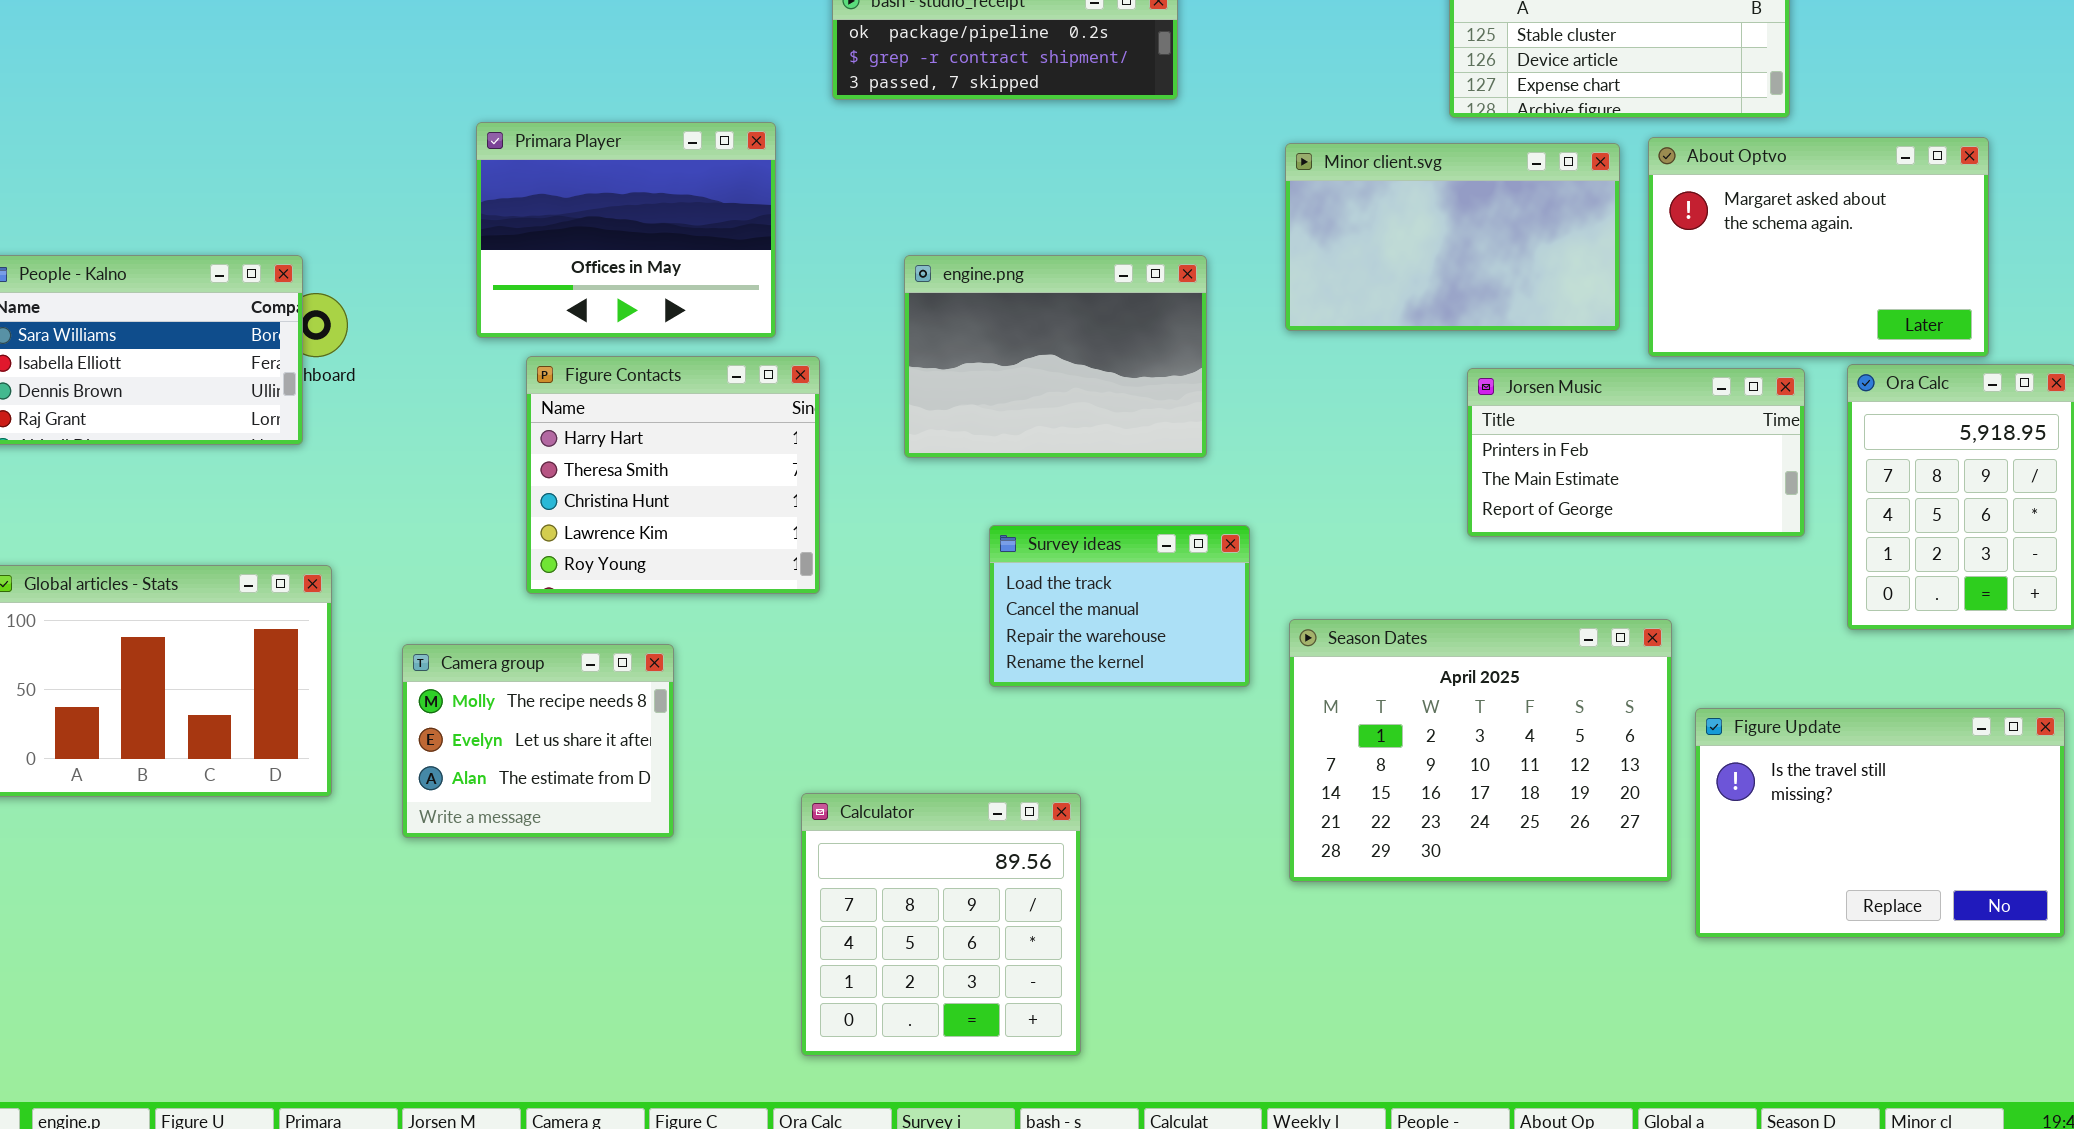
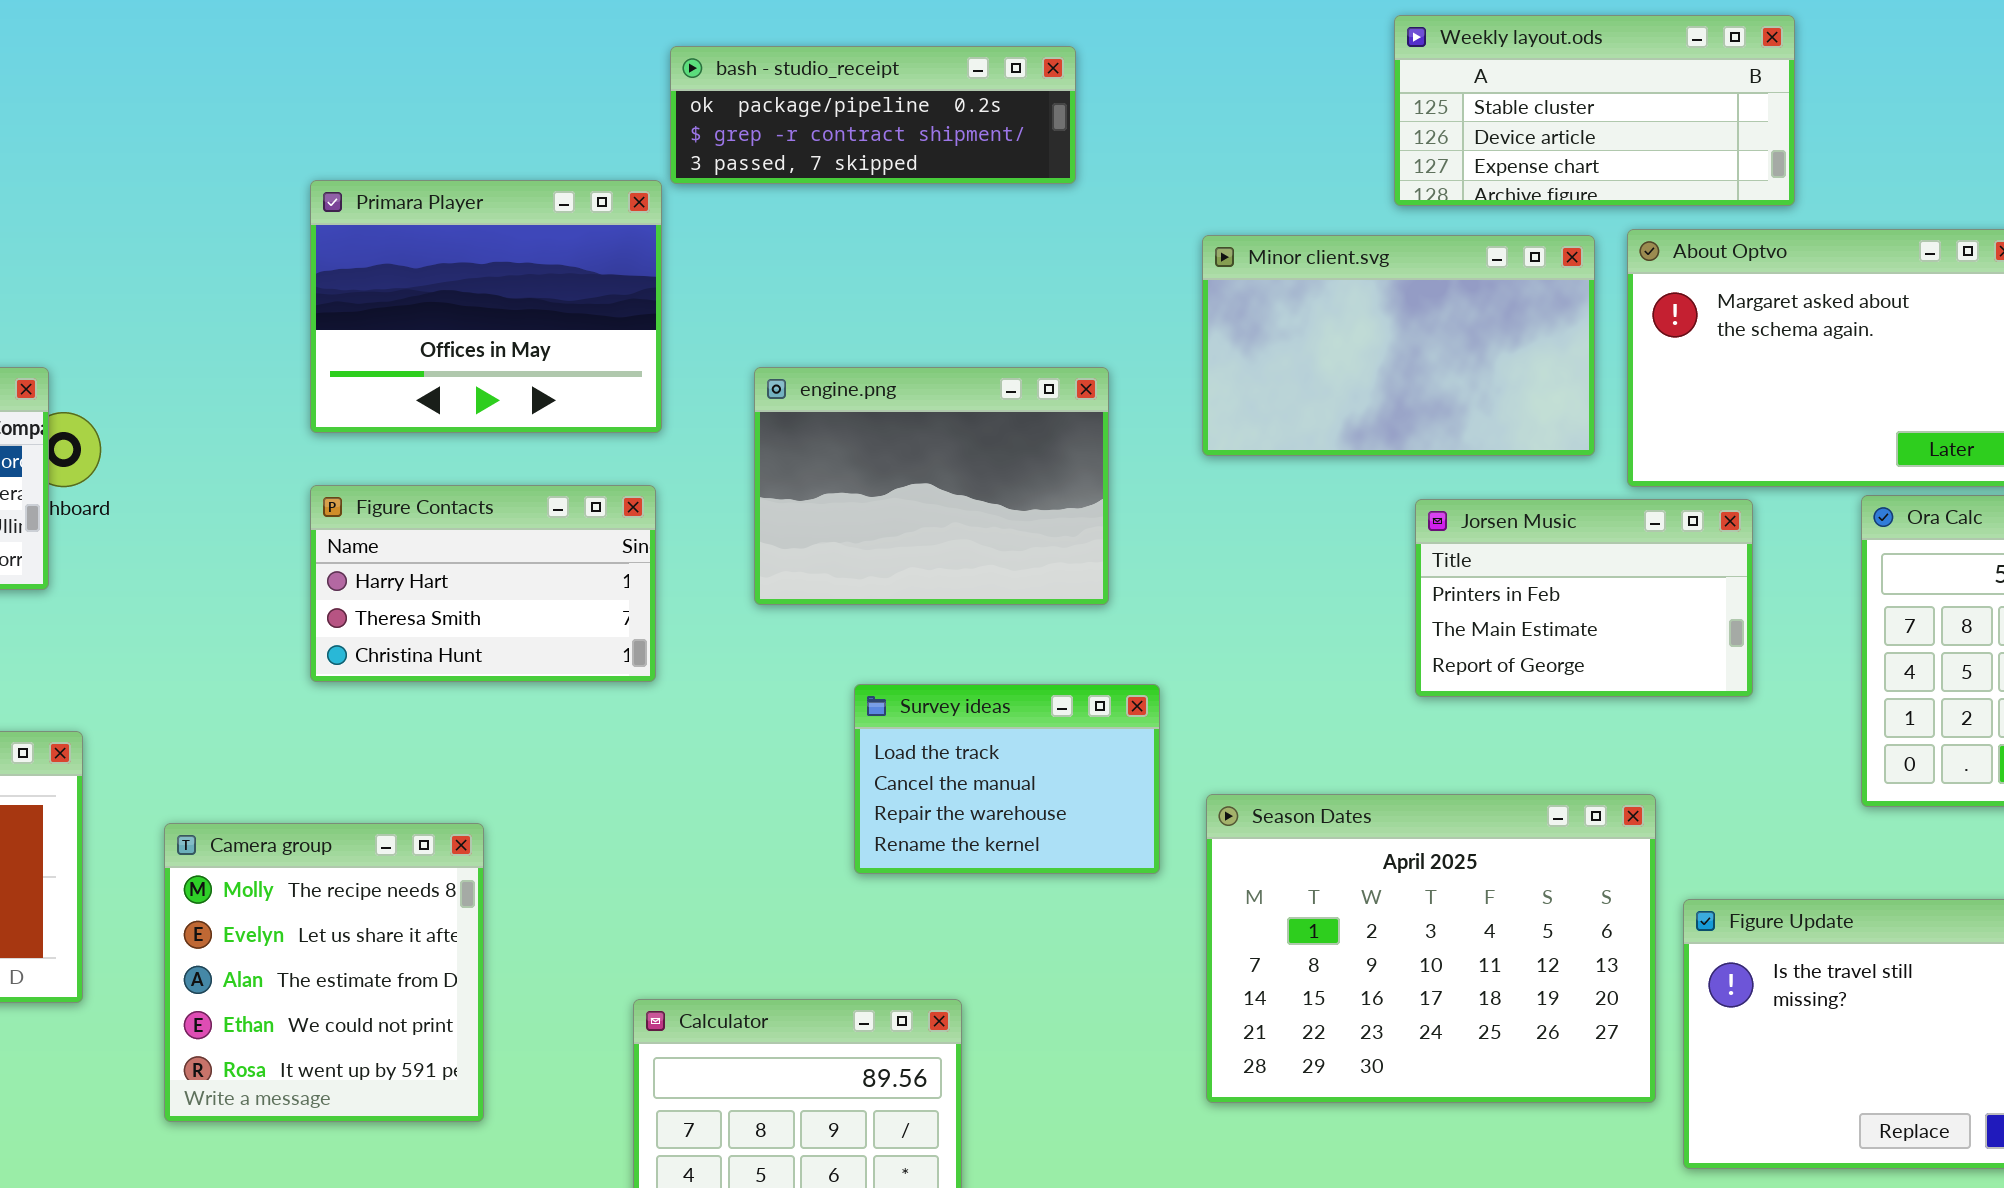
Primara Player: [476,122,776,338] -> [310,180,662,433], moved
Figure Contacts: [526,356,820,594] -> [310,485,656,682], resized
Jorsen Music: [1467,368,1805,537] -> [1415,499,1753,697], resized
Camera group: [402,644,674,838] -> [164,823,484,1122], resized

